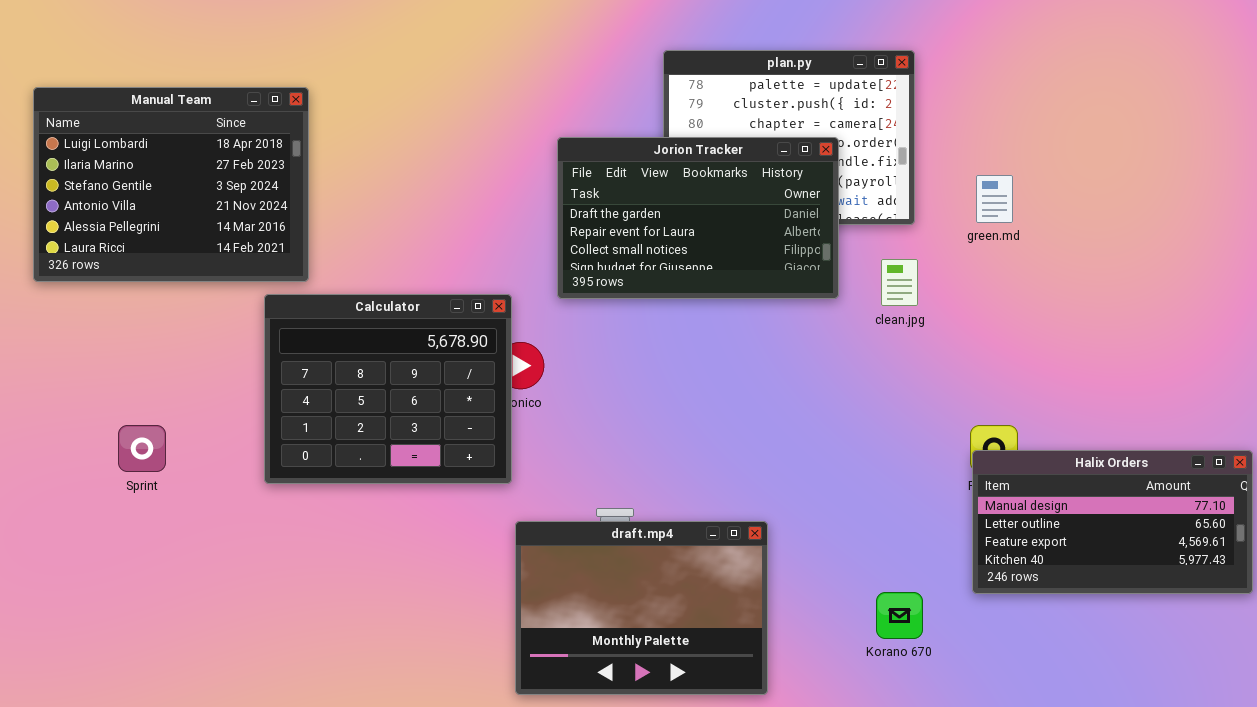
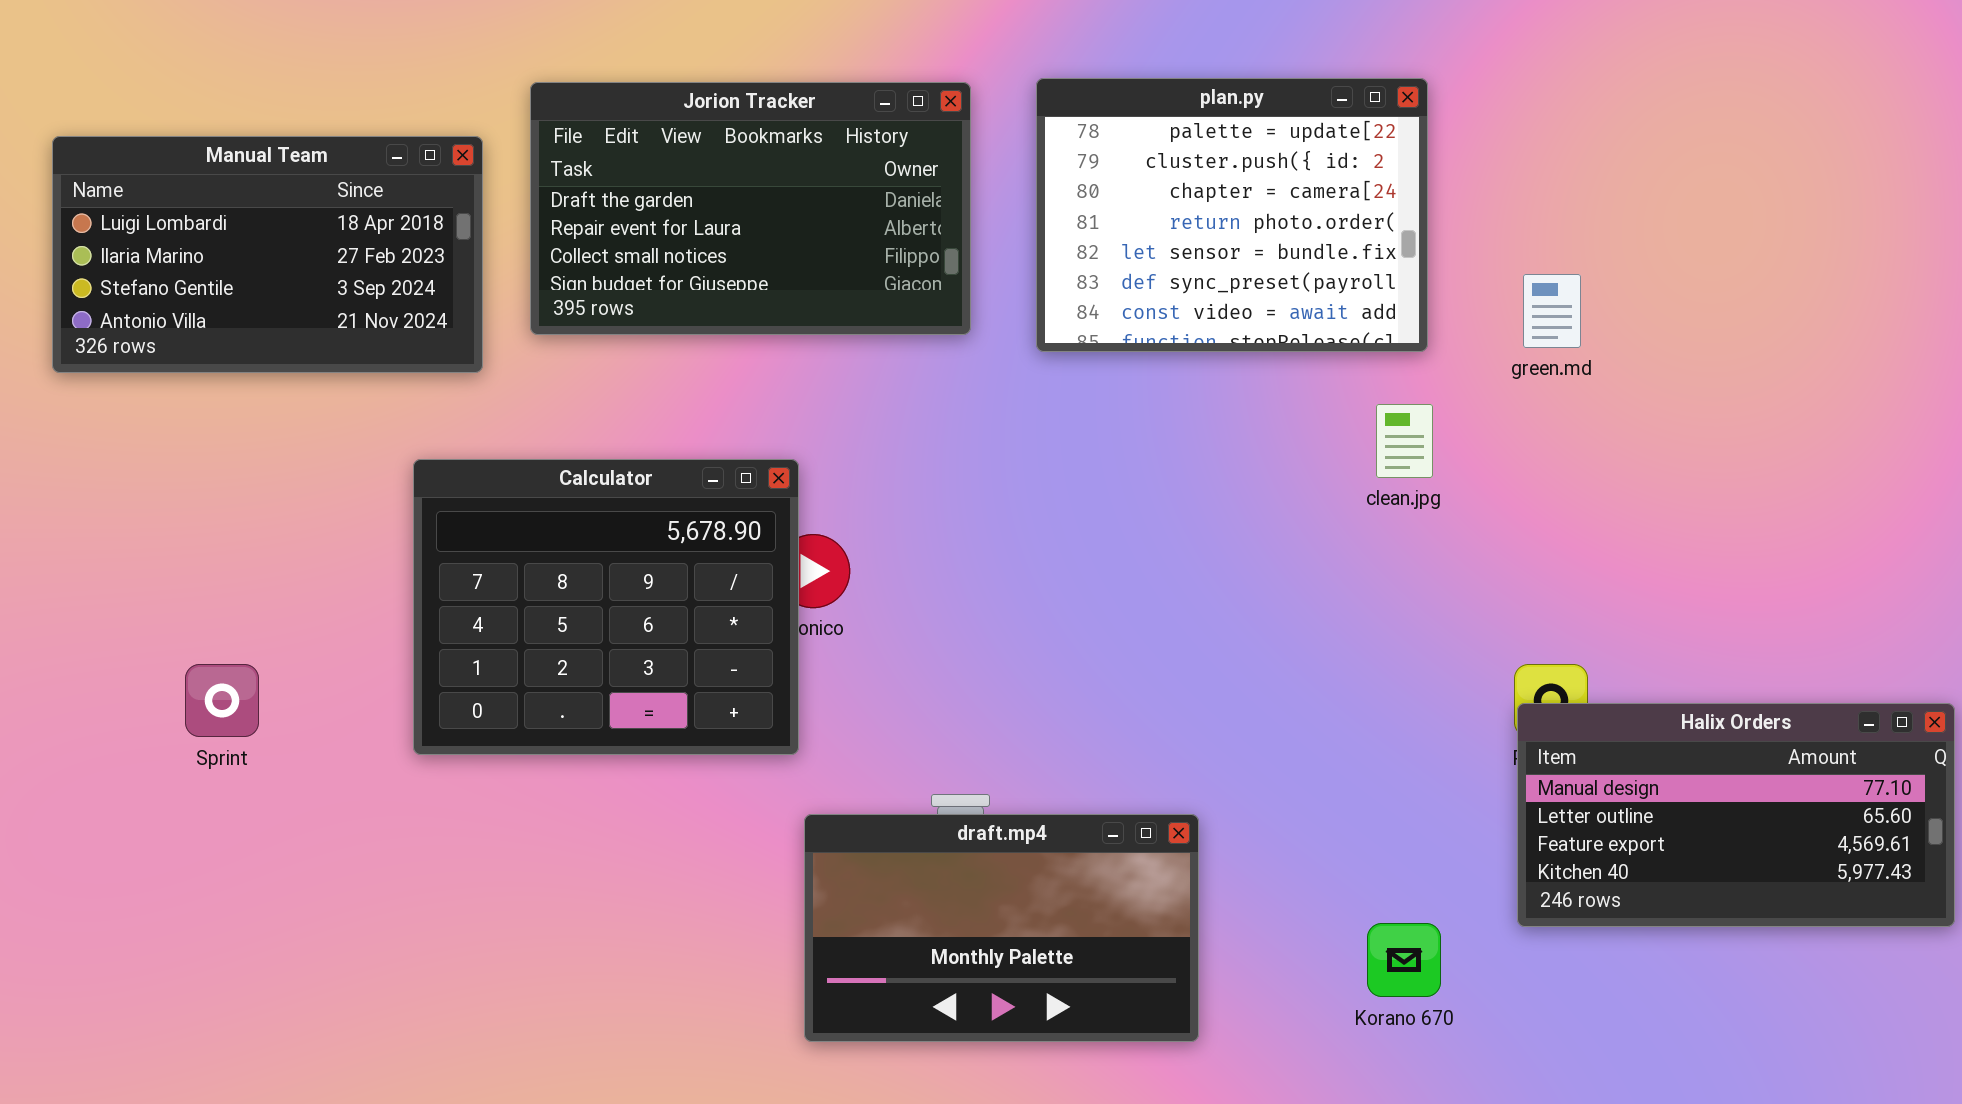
Manual Team: [33,87,309,282] -> [52,136,483,373], resized
Jorion Tracker: [557,137,839,299] -> [530,82,971,335], moved
draft.mp4: [515,521,768,695] -> [804,814,1199,1042], resized

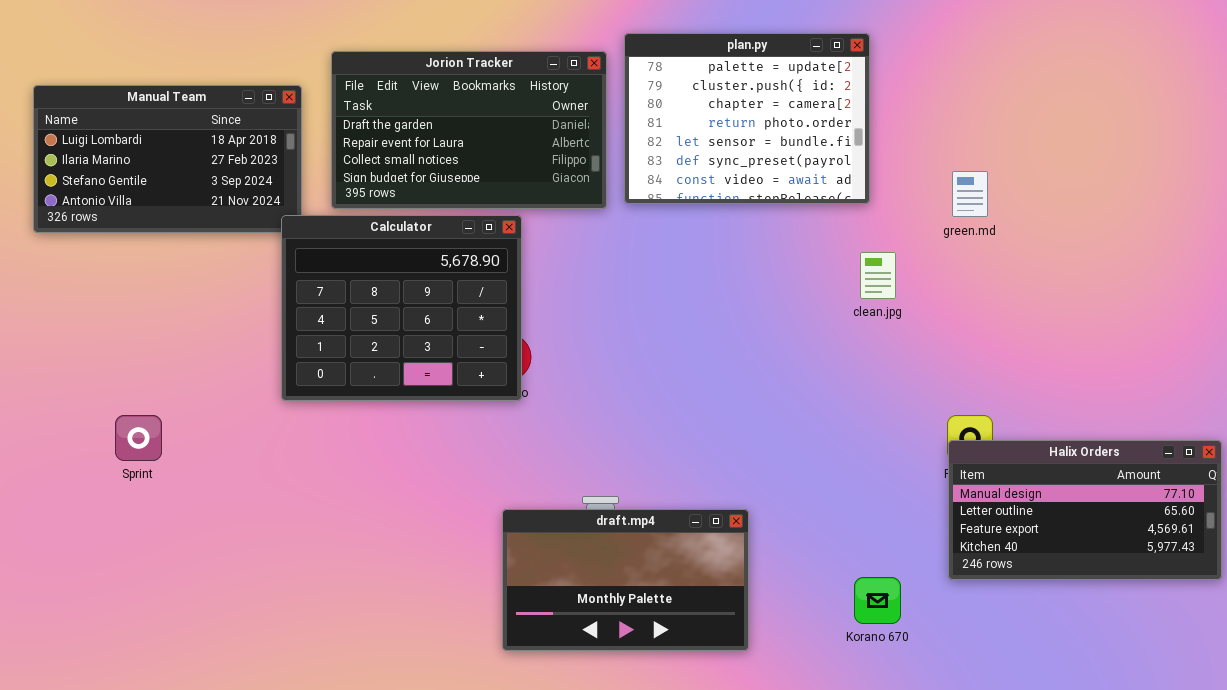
plan.py: [1036,78,1428,352] -> [624,33,870,204], moved
Calculator: [413,459,799,755] -> [281,215,522,401], moved

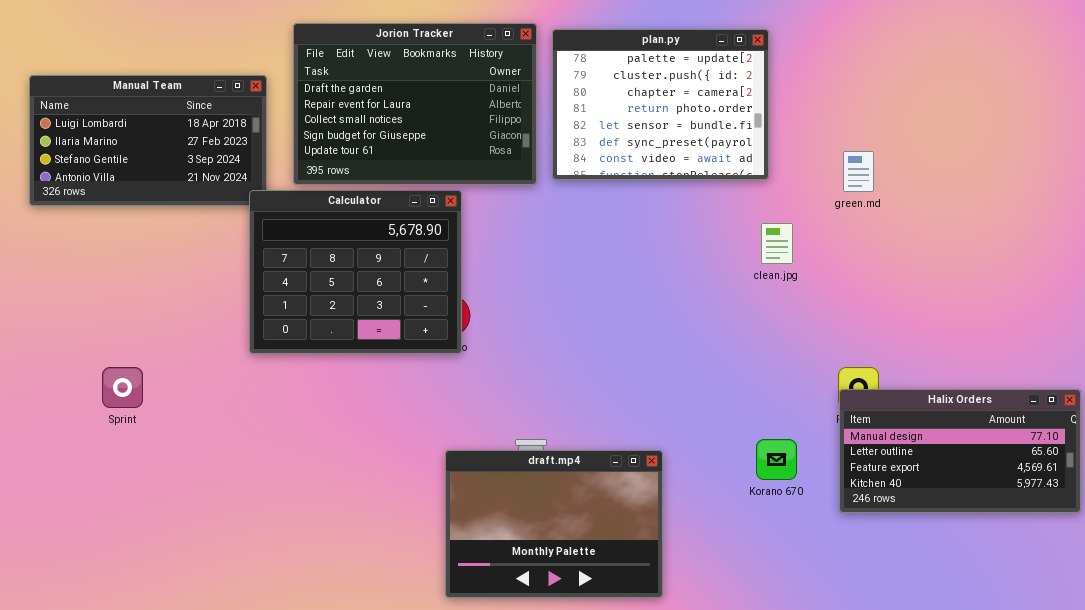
Jorion Tracker: [331,51,607,209] -> [293,23,537,185], resized
draft.mp4: [502,509,749,651] -> [445,450,663,598], resized
Korano 670: [854,577,901,624] -> [756,439,797,480], moved

